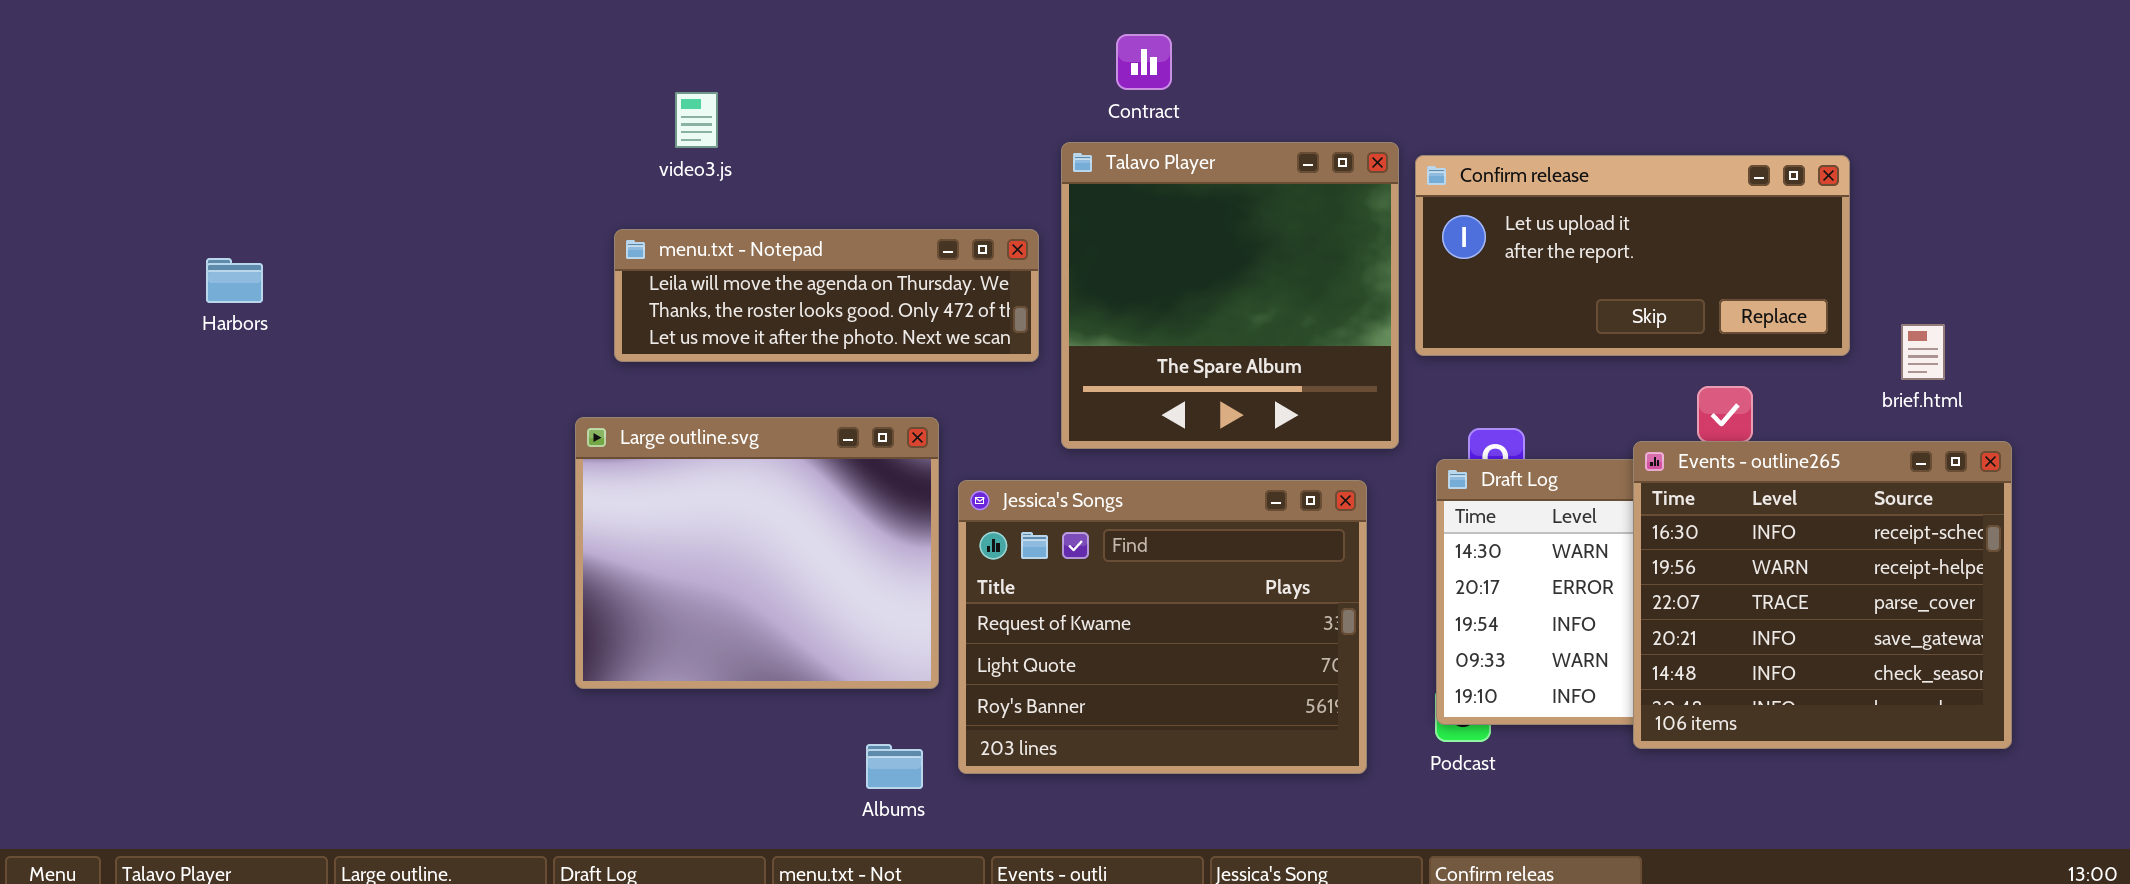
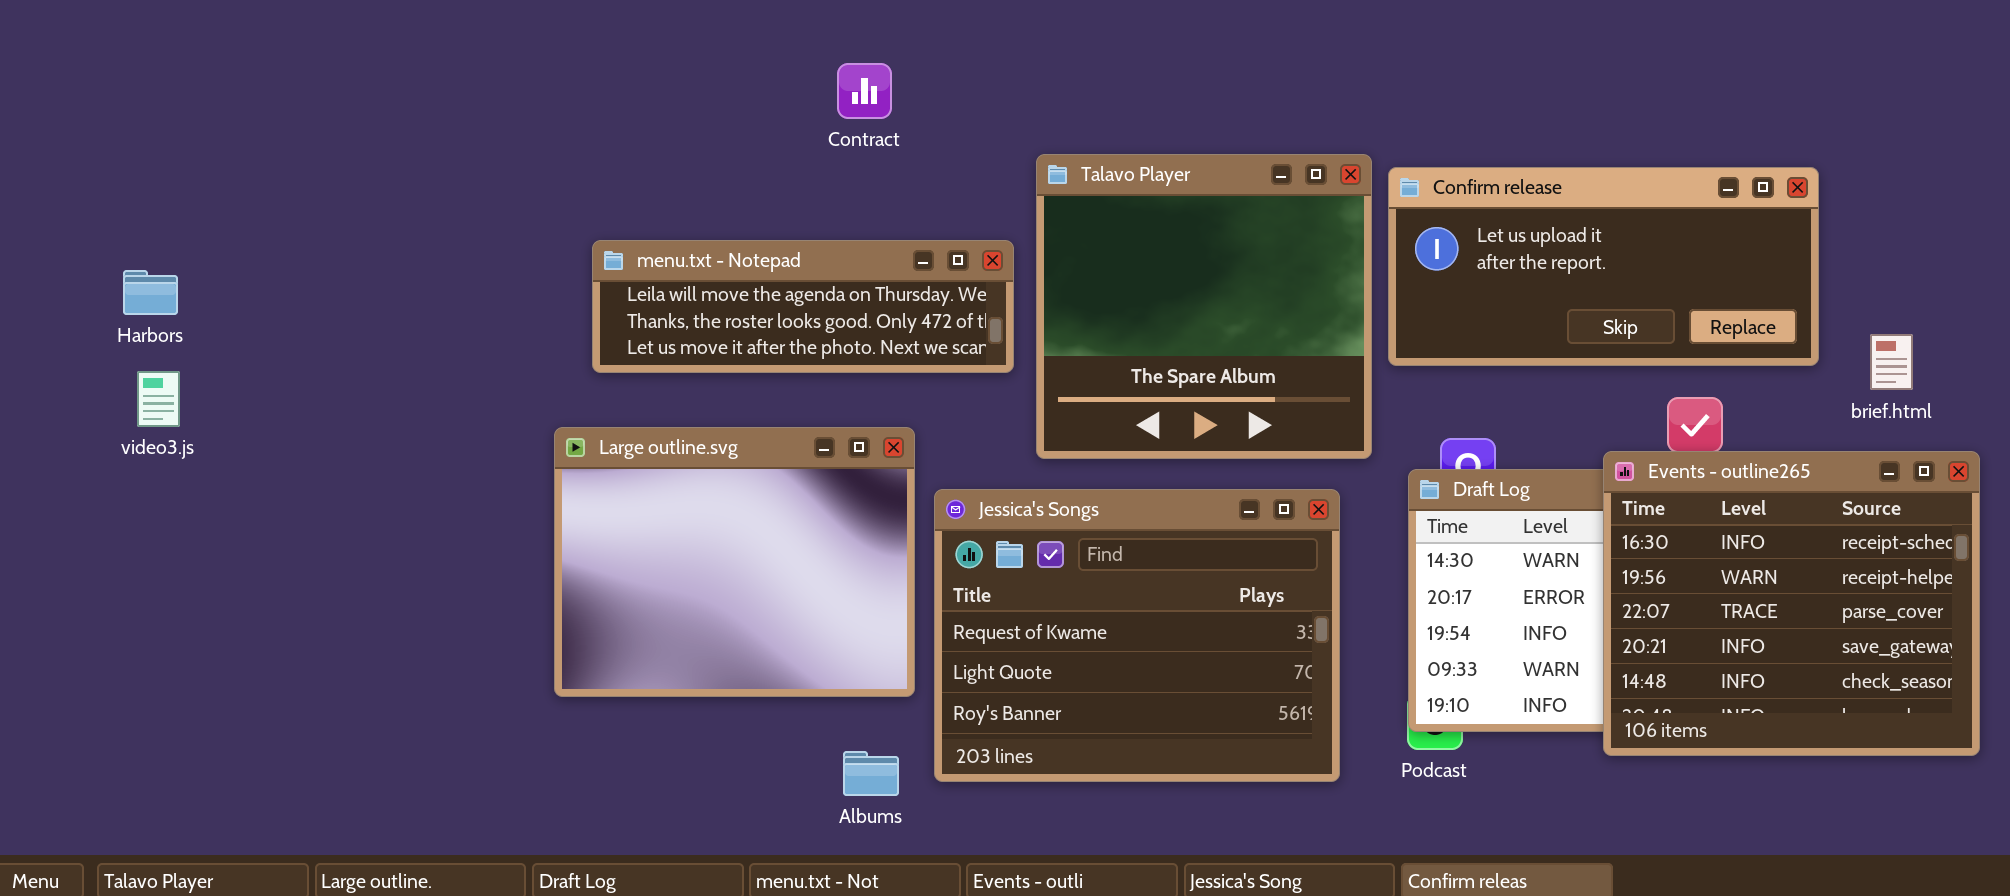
Contract: [1116,34,1172,90] -> [837,63,892,119], moved
video3.js: [675,92,718,148] -> [137,371,180,427], moved
Harbors: [206,258,263,303] -> [123,270,178,315], moved

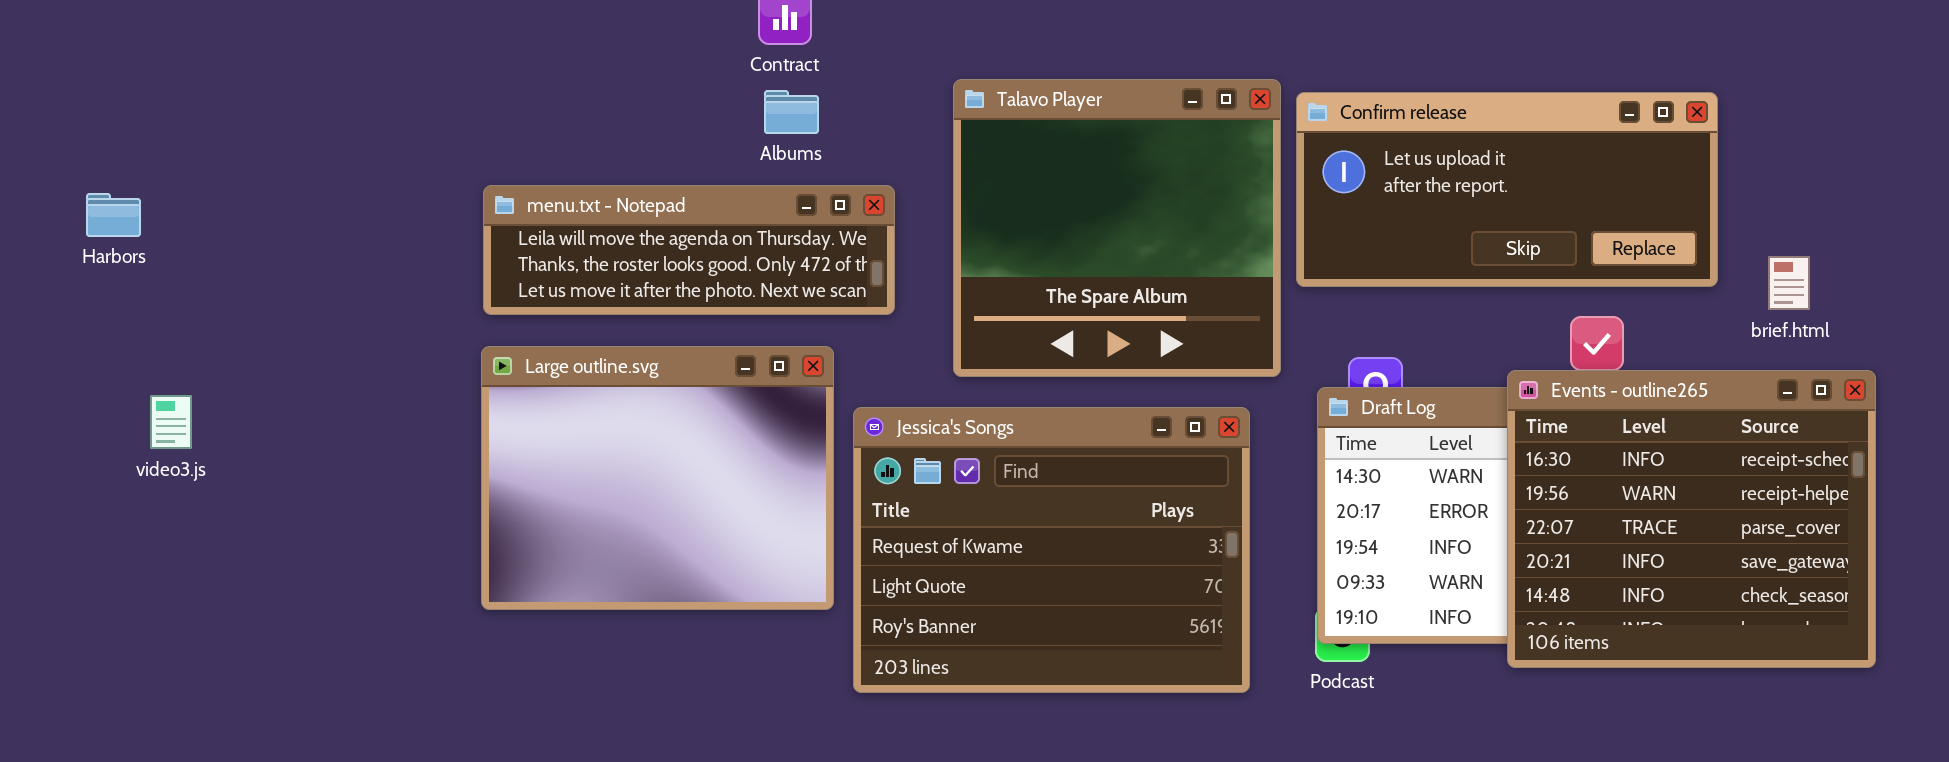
menu.txt - Notepad: [592,240,1014,373] -> [483,185,895,315], moved
Harbors: [123,270,178,315] -> [86,193,141,237], moved
video3.js: [137,371,180,427] -> [150,395,192,449], moved
Albums: [843,751,899,796] -> [764,90,819,134], moved

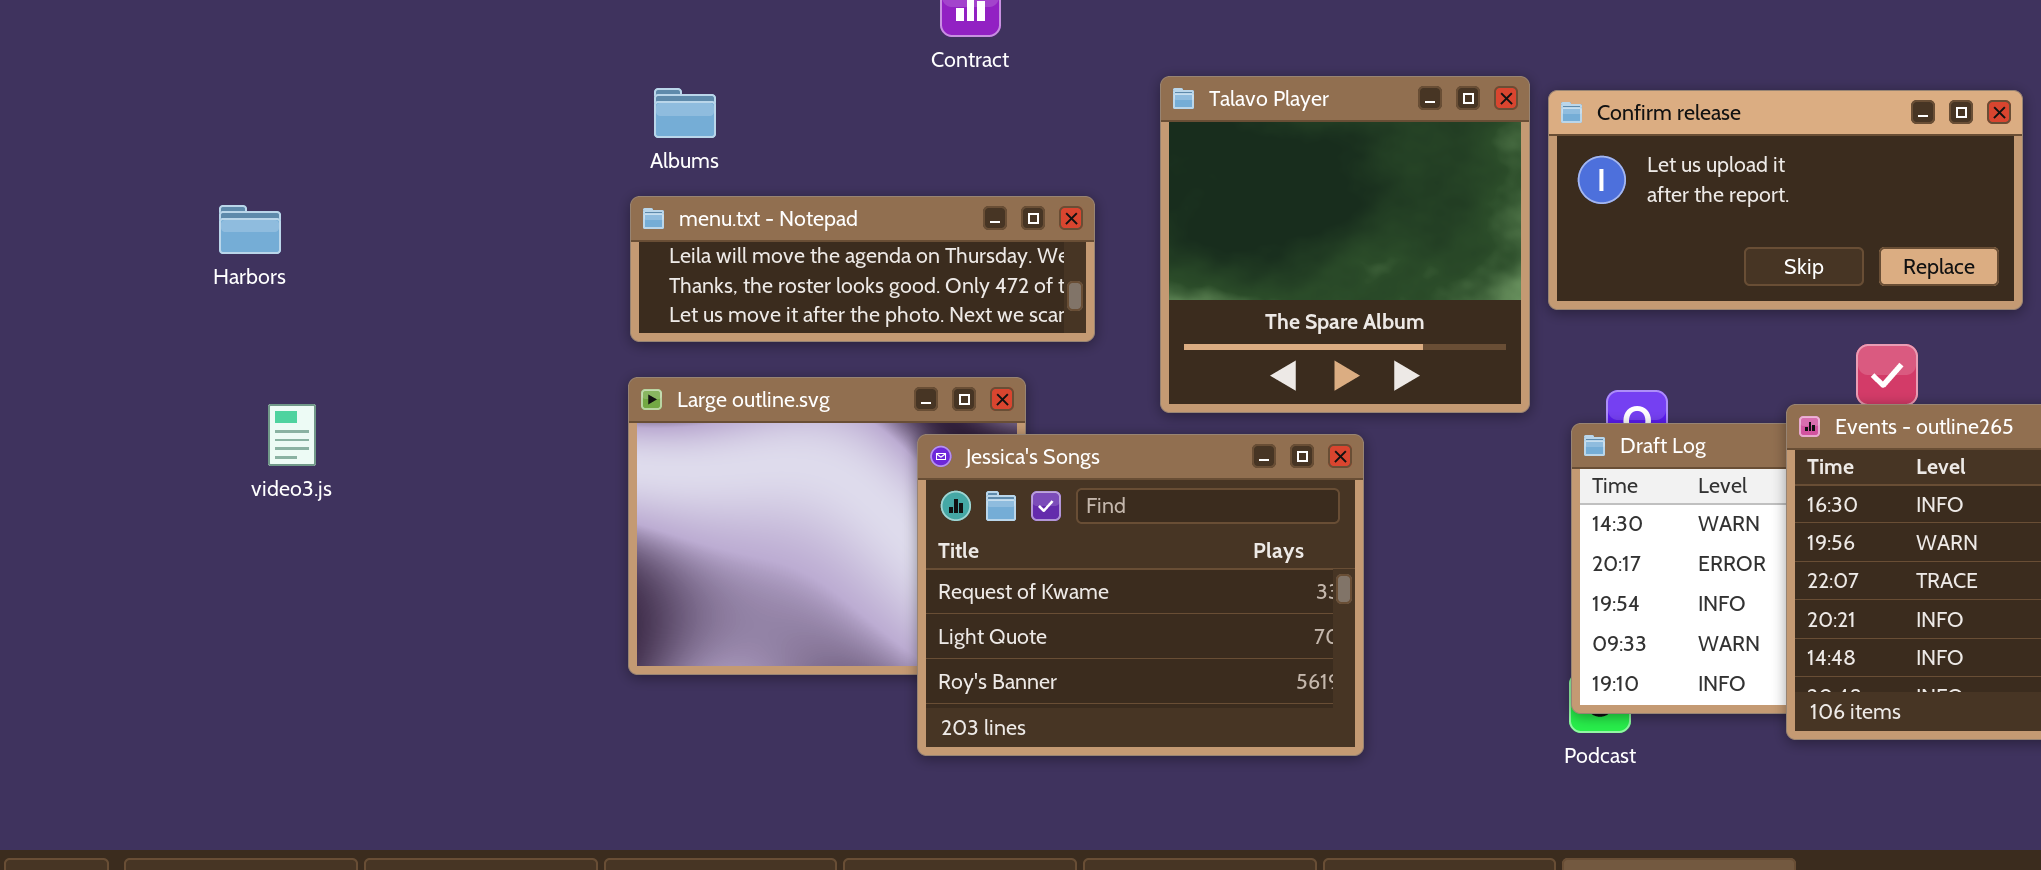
Albums: [764,90,819,134] -> [654,88,716,138], moved
Harbors: [86,193,141,237] -> [219,205,281,254], moved
video3.js: [150,395,192,449] -> [268,404,316,466], moved
Jessica's Songs: [853,407,1250,693] -> [917,434,1364,756], moved

